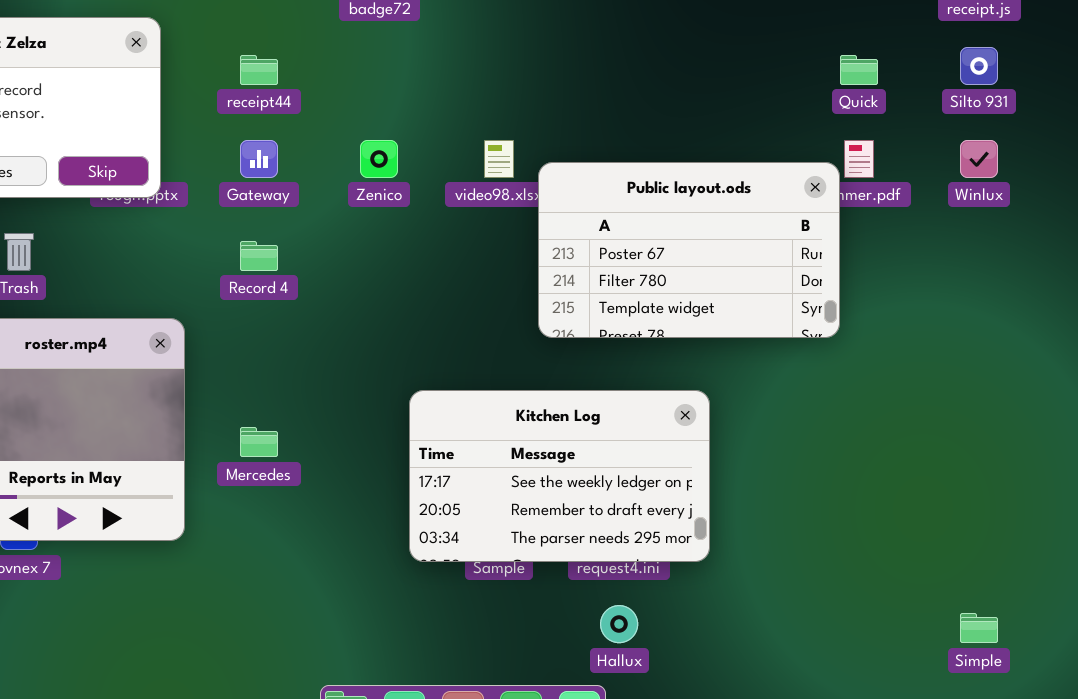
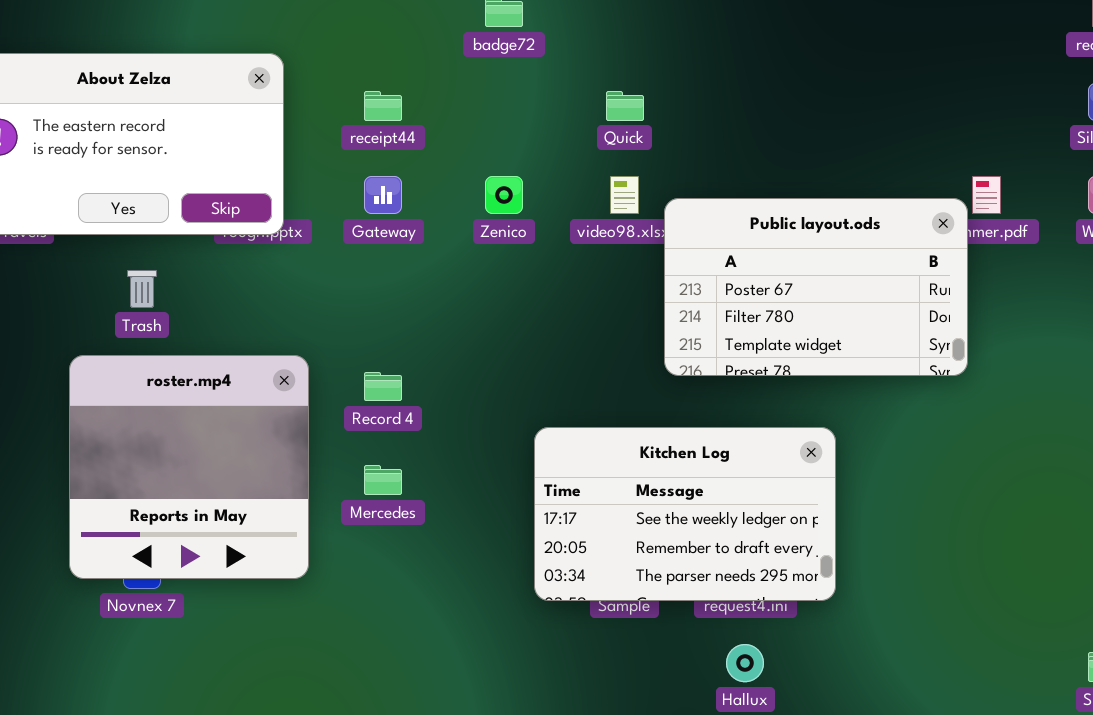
Quick: [840,55,878,85] -> [606,91,644,121], moved
Record 4: [240,241,278,271] -> [364,372,402,401], moved

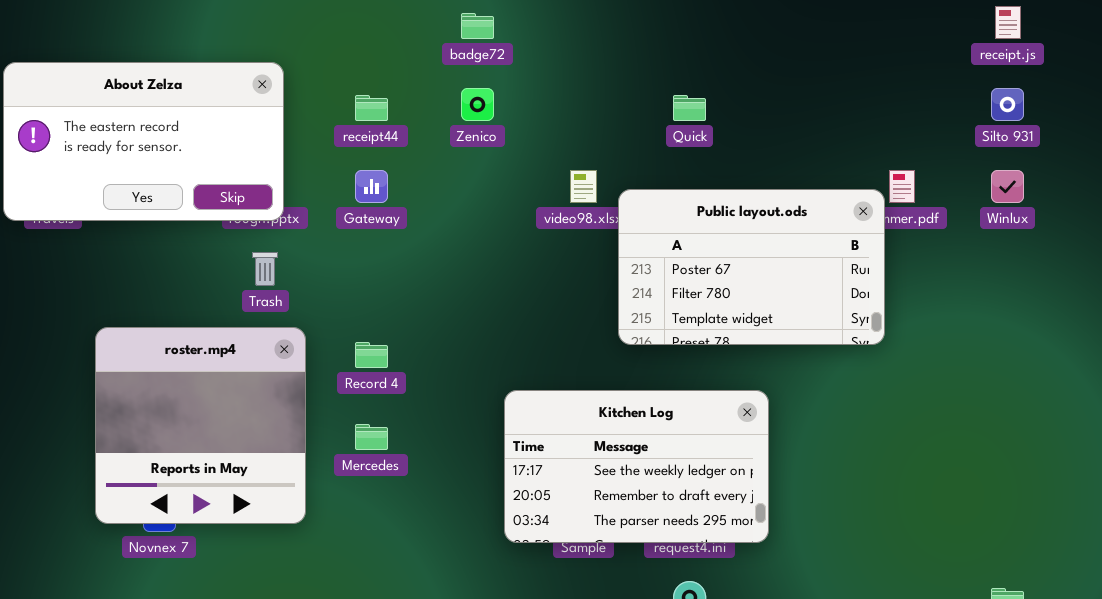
Quick: [606,91,644,121] -> [673,95,706,121], moved
Zenico: [485,176,523,214] -> [461,88,494,121], moved
Trash: [127,270,157,308] -> [252,252,278,286], moved

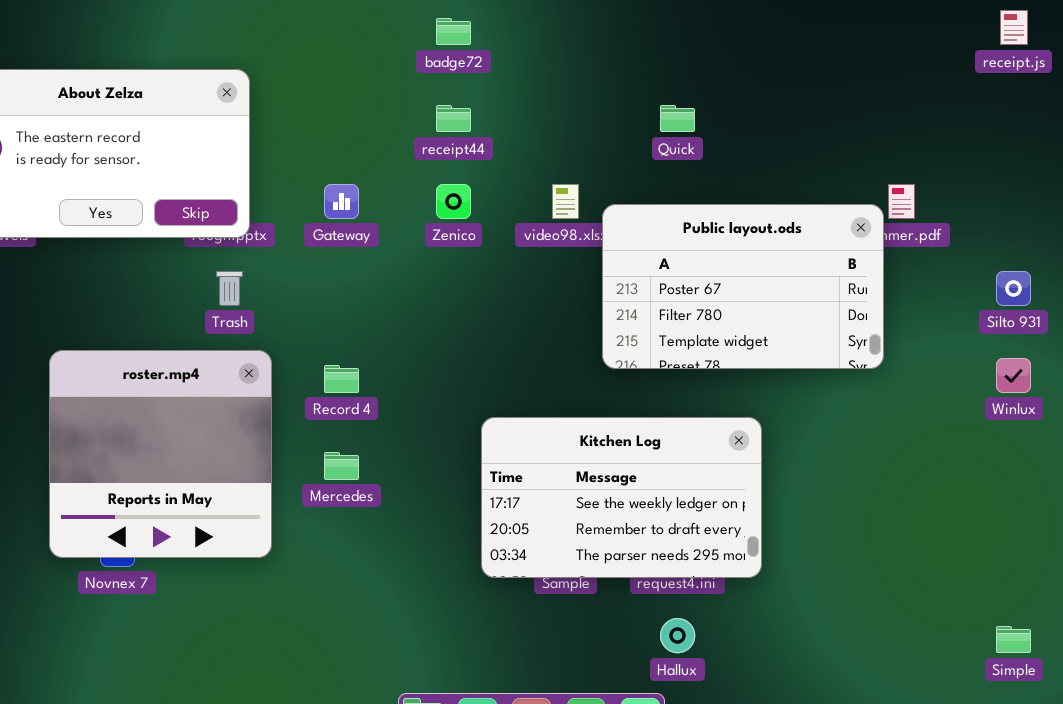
Zenico: [461,88,494,121] -> [436,184,471,219], moved
Silto 931: [991,88,1024,121] -> [996,271,1031,306], moved
receipt44: [355,95,388,121] -> [436,105,471,132], moved
Winlux: [991,170,1024,203] -> [996,358,1031,393], moved

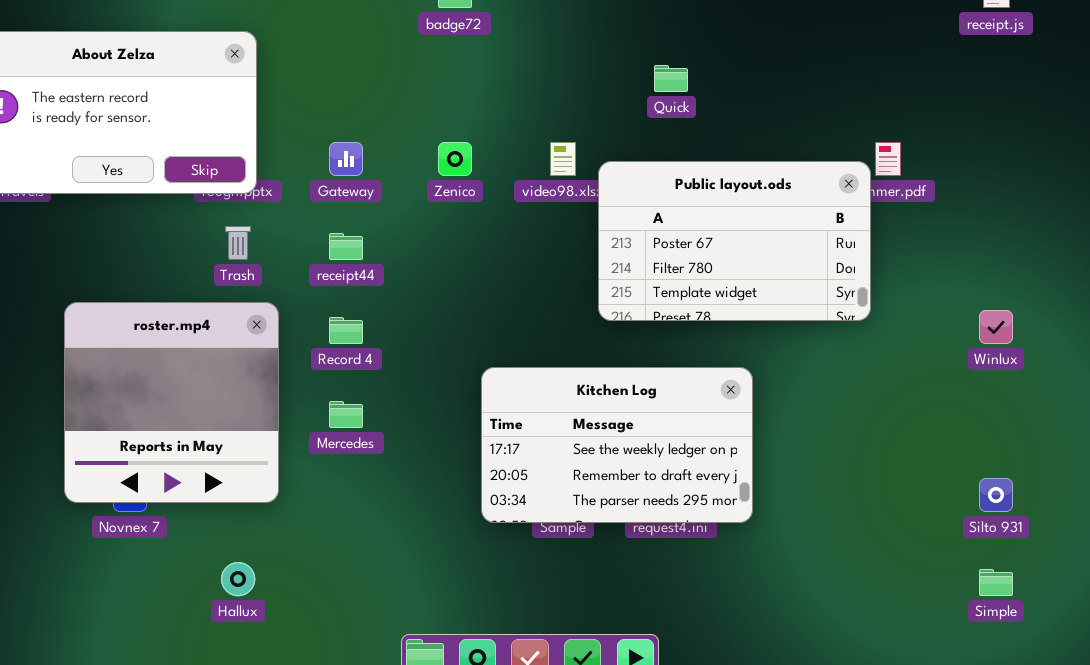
receipt44: [436,105,471,132] -> [329,233,363,260], moved
Silto 931: [996,271,1031,306] -> [979,478,1013,512], moved
Hallux: [660,618,695,653] -> [221,562,255,596], moved

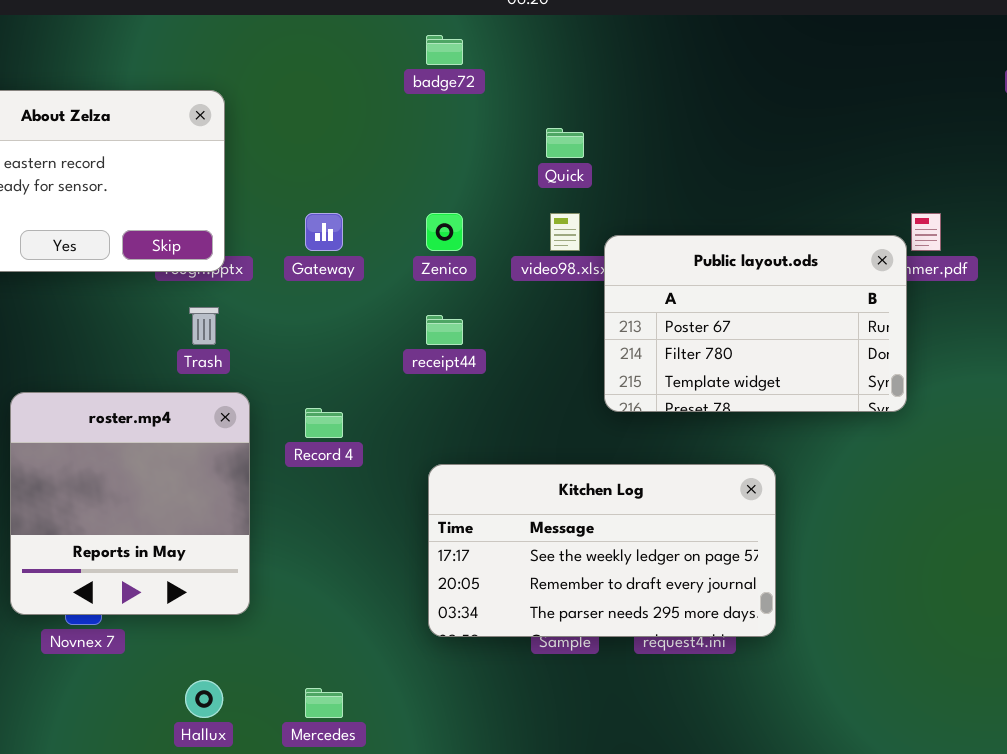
Quick: [654,65,688,92] -> [546,128,584,158], moved
receipt44: [329,233,363,260] -> [426,315,463,345], moved
Kitchen Log: [481,367,753,523] -> [428,464,776,637], resized
Mercedes: [329,401,363,428] -> [305,688,343,718], moved

